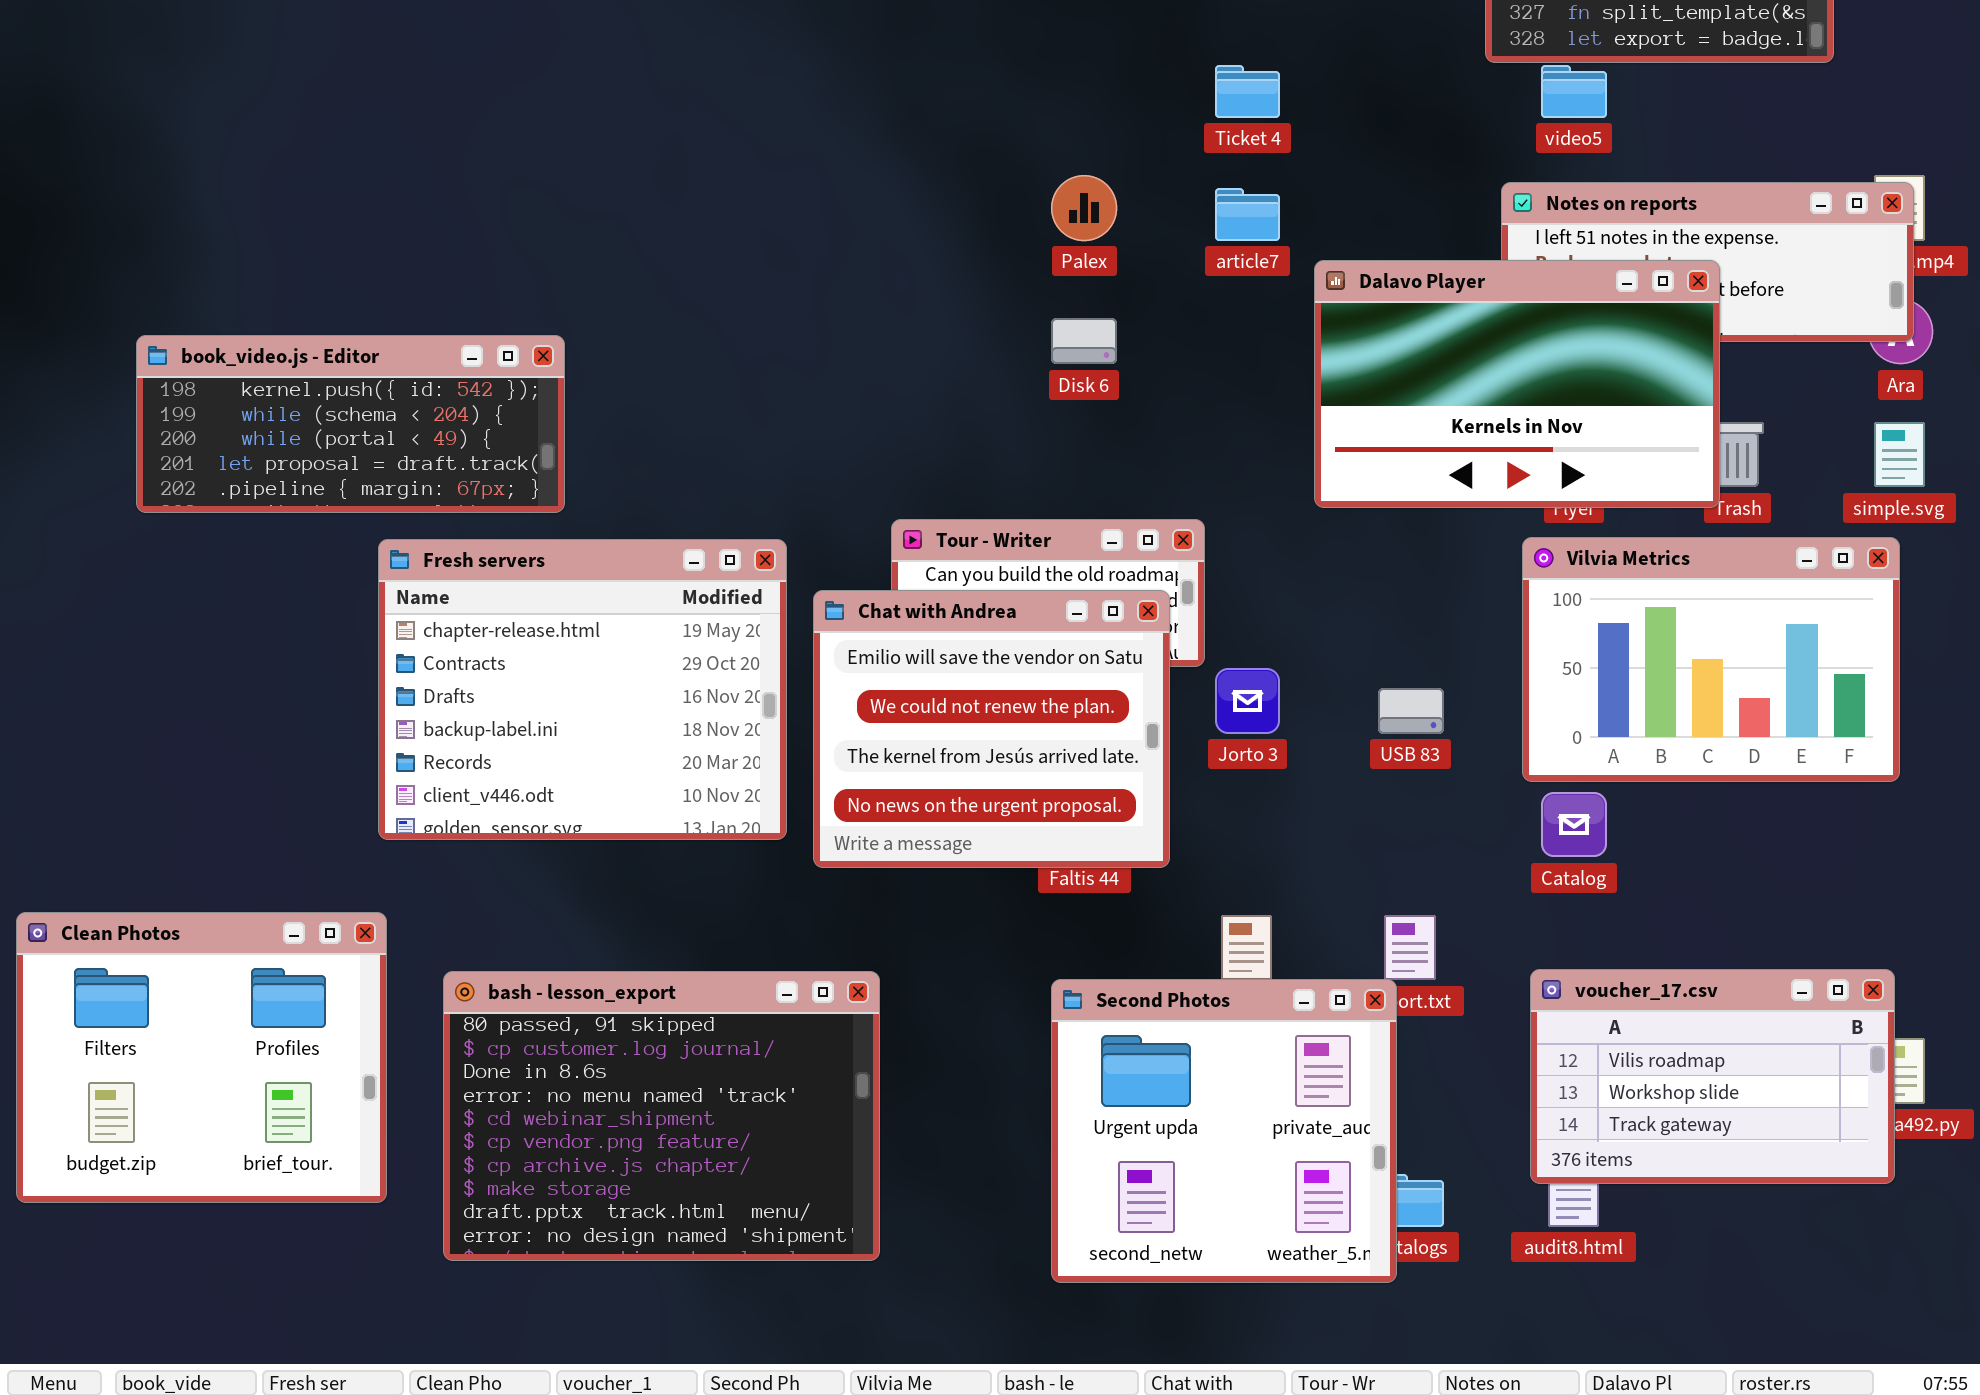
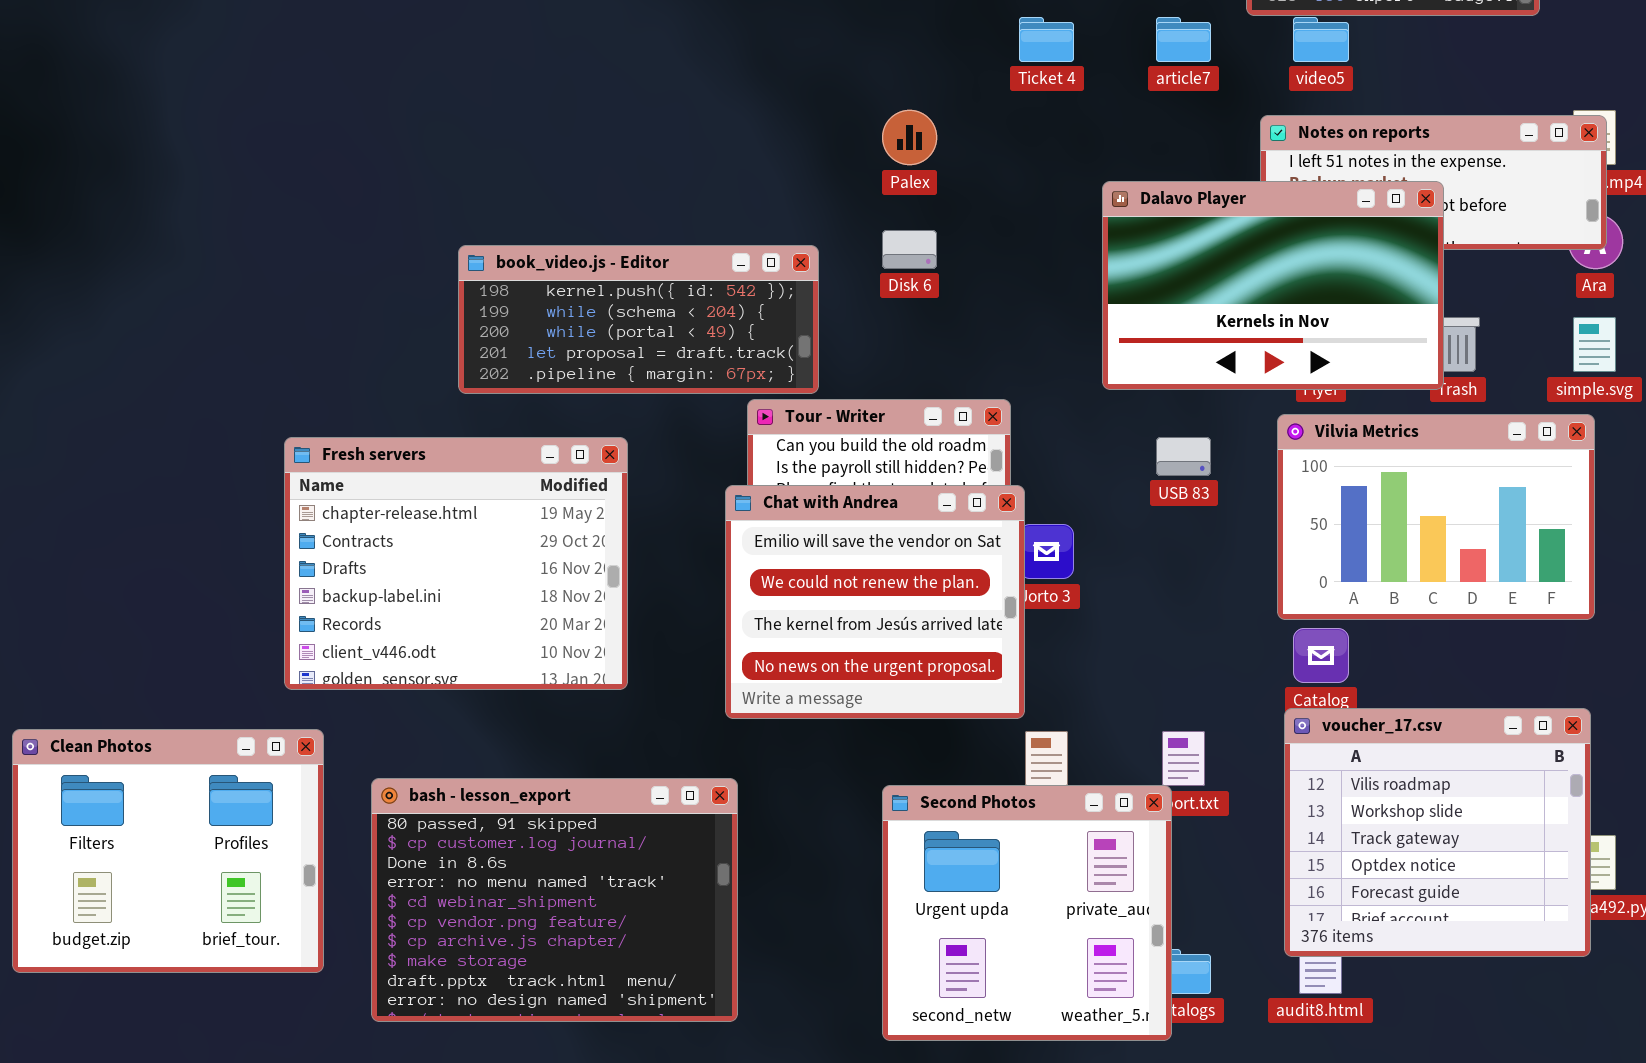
article7: [1215,188,1280,241] -> [1156,17,1211,62], moved
book_video.js - Editor: [136,335,565,513] -> [458,245,819,394], moved
Fresh servers: [378,539,787,840] -> [284,437,628,690], moved
Chat with Andrea: [813,590,1170,868] -> [725,485,1025,719], moved
USB 83: [1378,688,1444,734] -> [1156,437,1211,476], moved
voucher_17.csv: [1530,969,1895,1184] -> [1284,708,1591,957], resized

